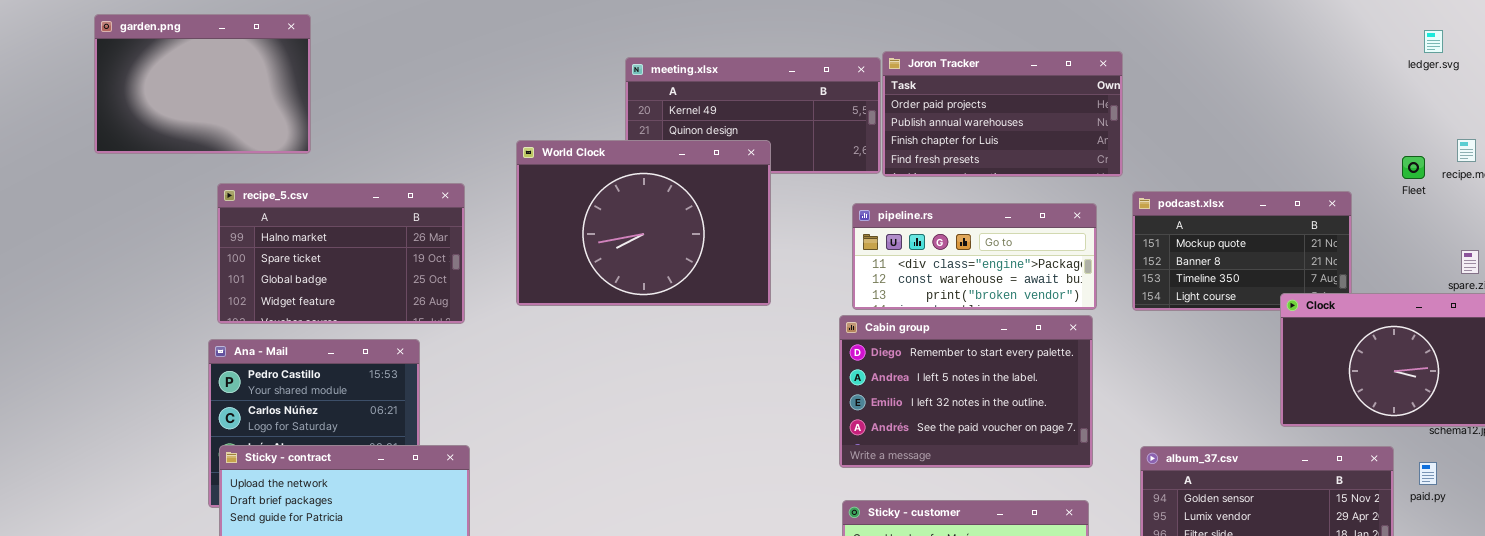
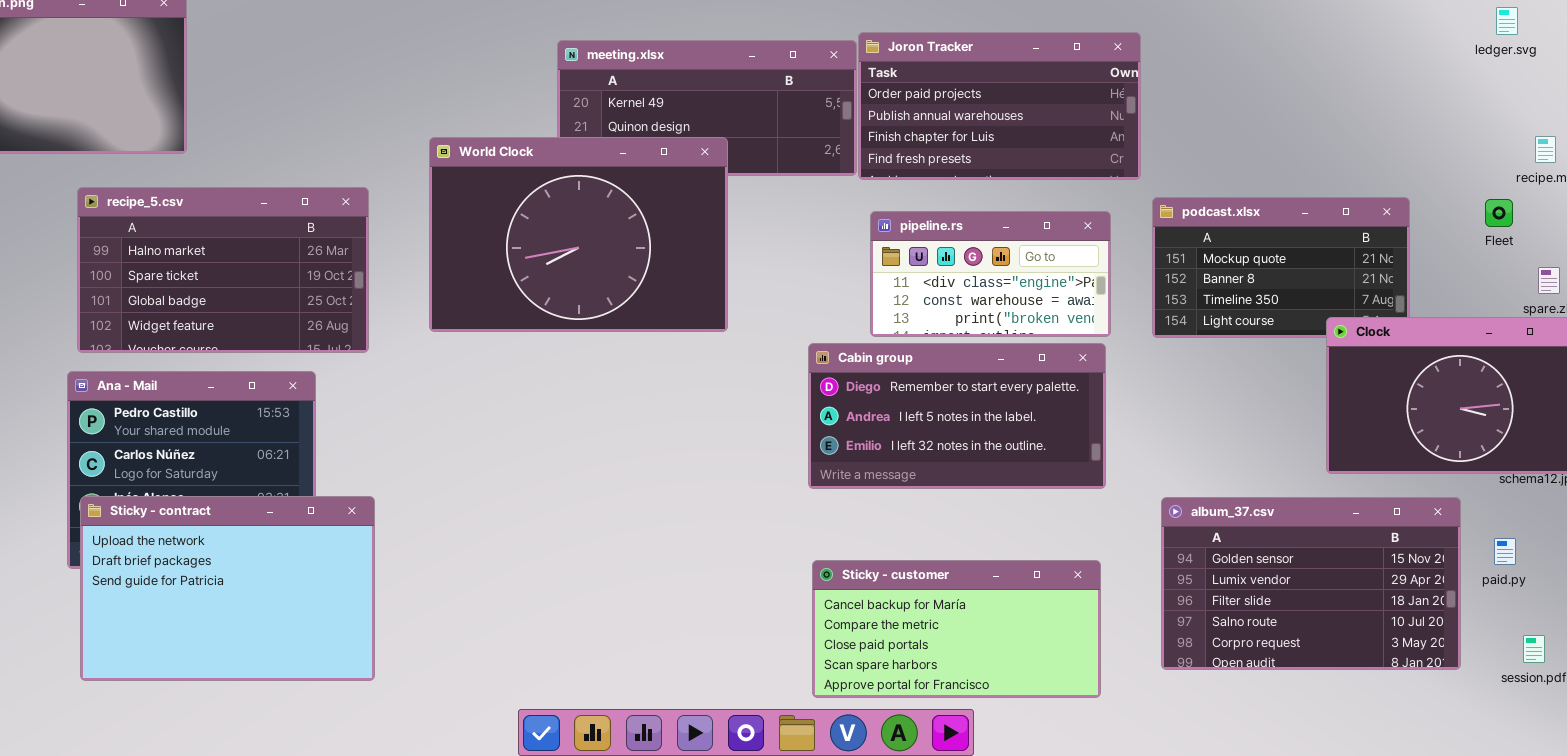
Fleet: [1402,156,1425,179] -> [1485,199,1513,227], moved
pipeline.rs: [852,203,1097,310] -> [870,211,1111,337], resized
Cabin group: [839,315,1093,468] -> [808,343,1106,489], resized
paid.py: [1419,462,1437,485] -> [1494,538,1516,565], moved

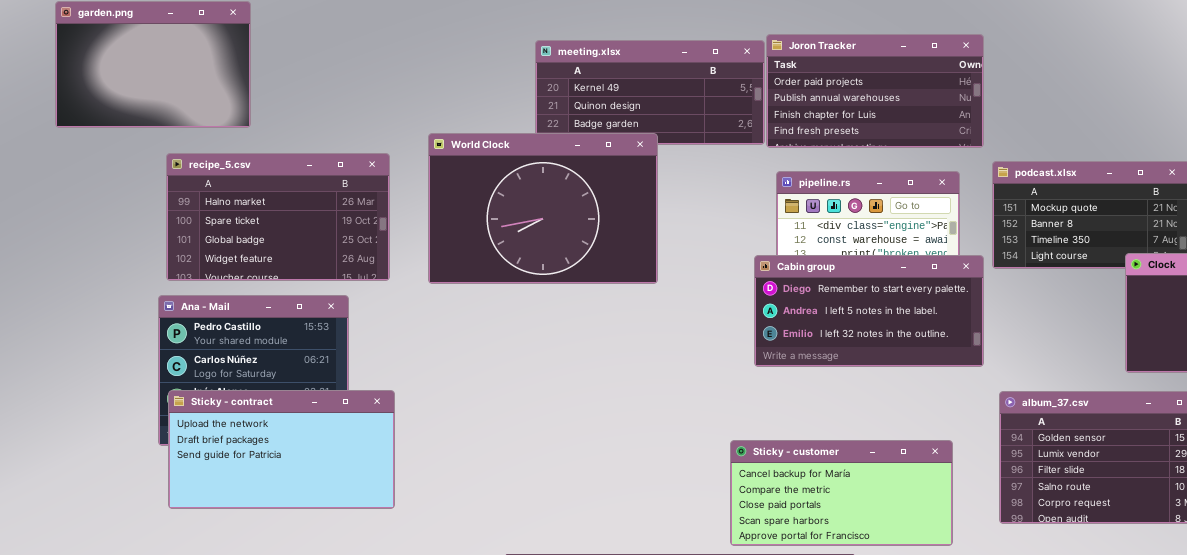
World Clock: [429,137,728,332] -> [428,133,658,284], moved
Cabin group: [808,343,1106,489] -> [754,255,984,367], moved
Sticky - contract: [80,496,375,681] -> [168,390,395,509], resized

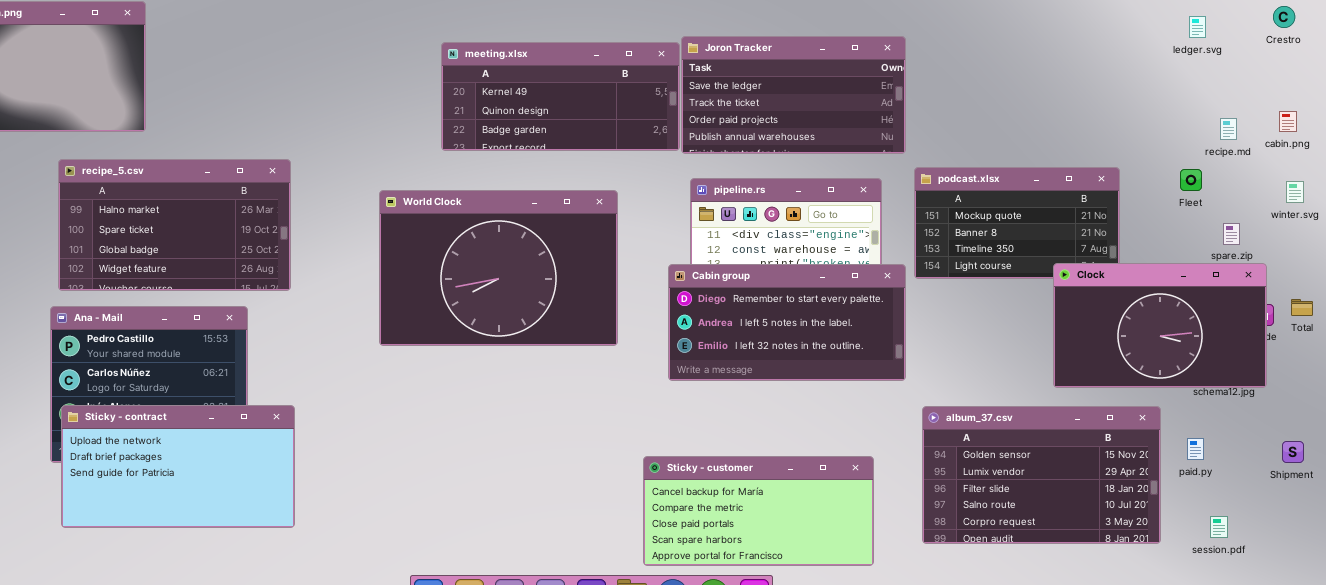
Joron Tracker: [766,34,984,148] -> [681,36,906,154], scrolled up 2 rows
World Clock: [428,133,658,284] -> [379,190,618,346], moved

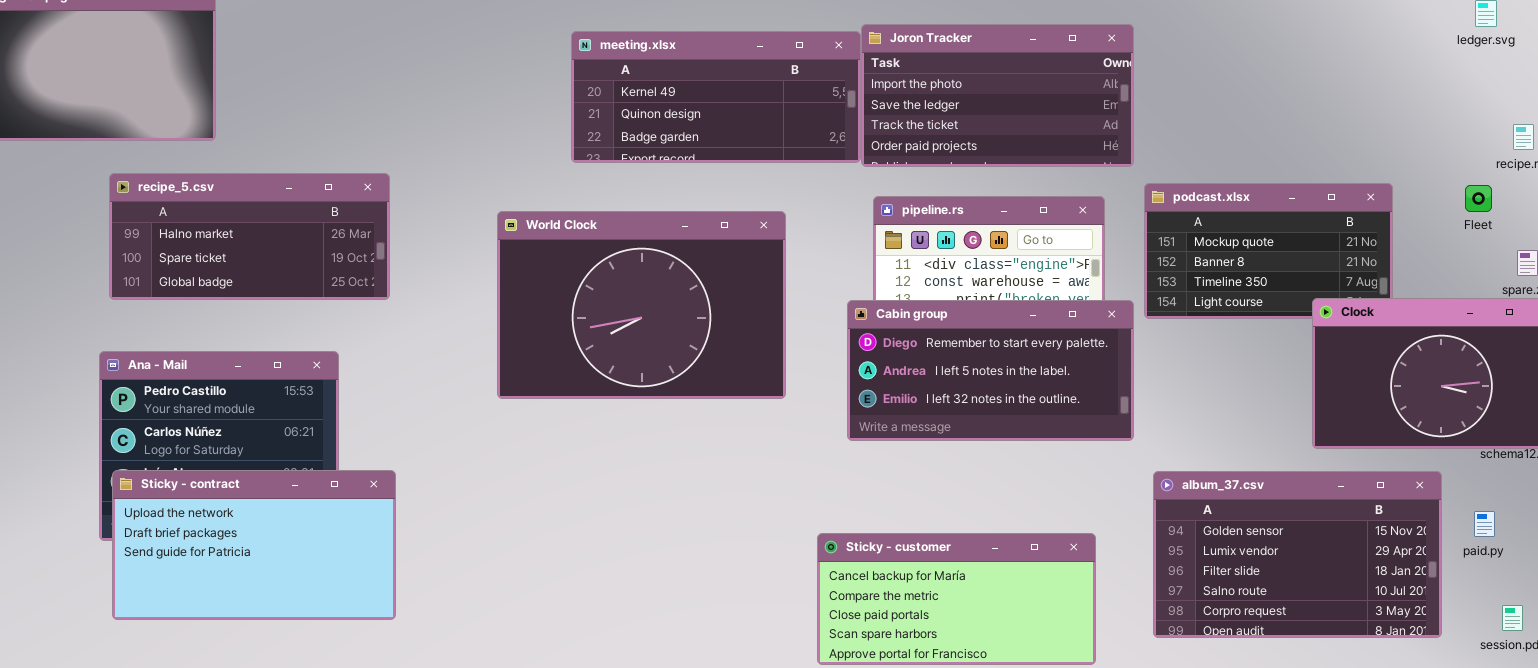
Joron Tracker: [681,36,906,154] -> [861,24,1134,167], scrolled up 1 row
recipe_5.csv: [58,159,291,291] -> [109,173,390,300], resized

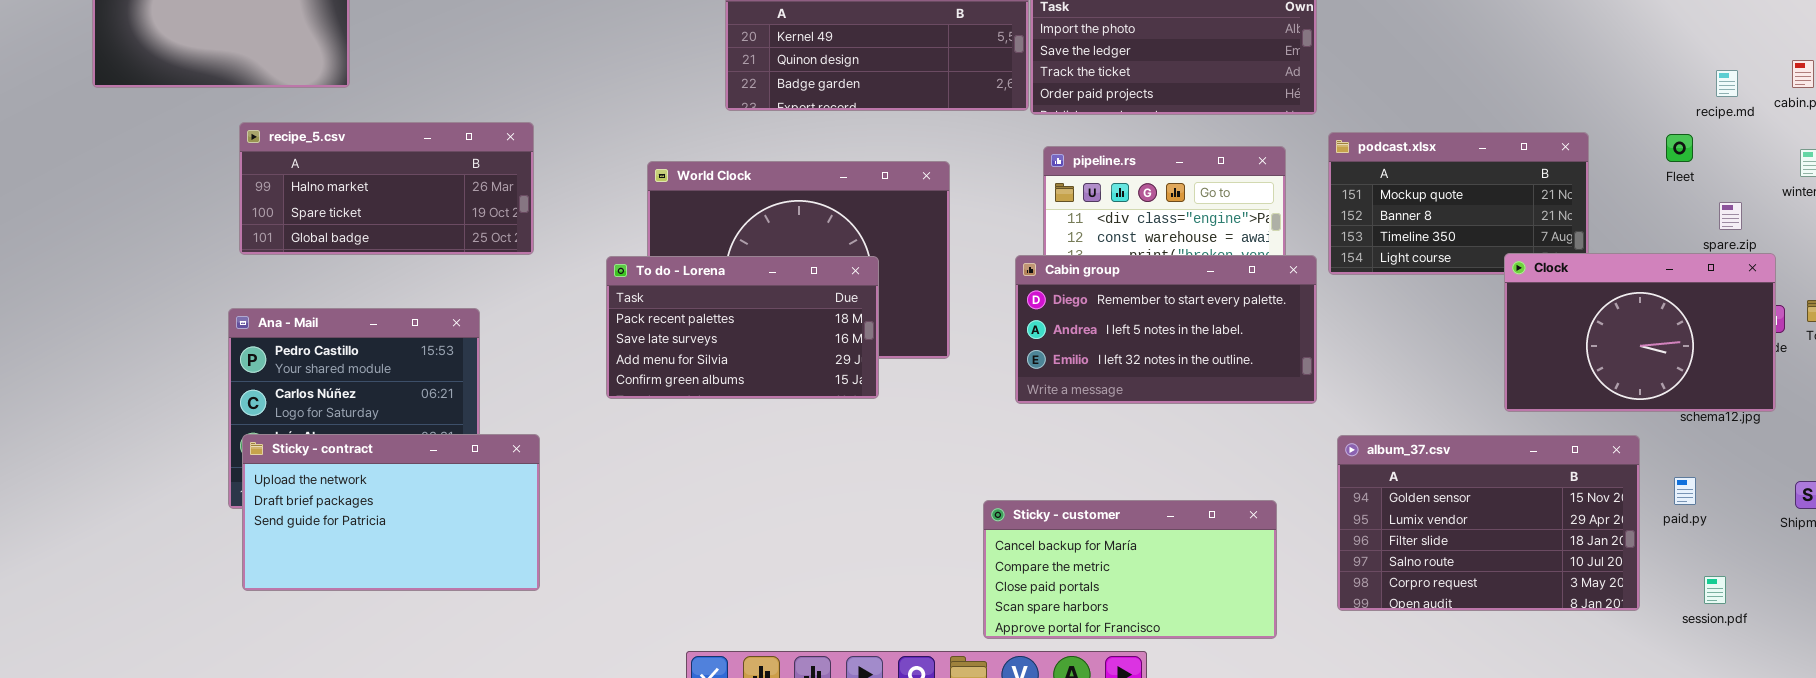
To do - Lorena: none -> [606,256,879,399], opened

